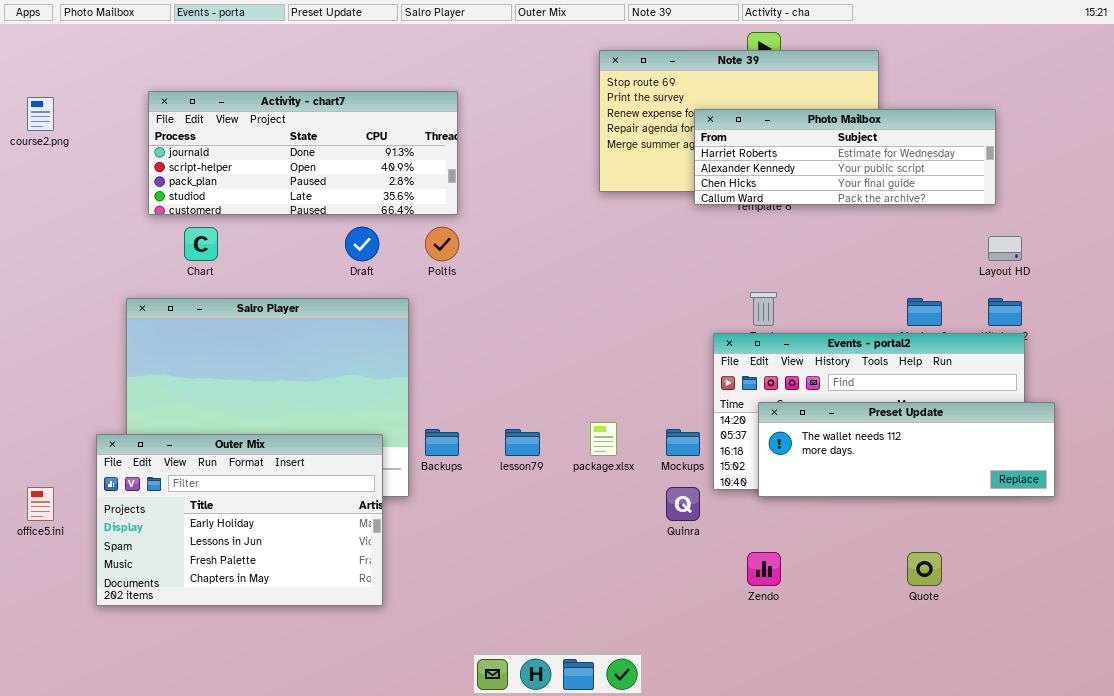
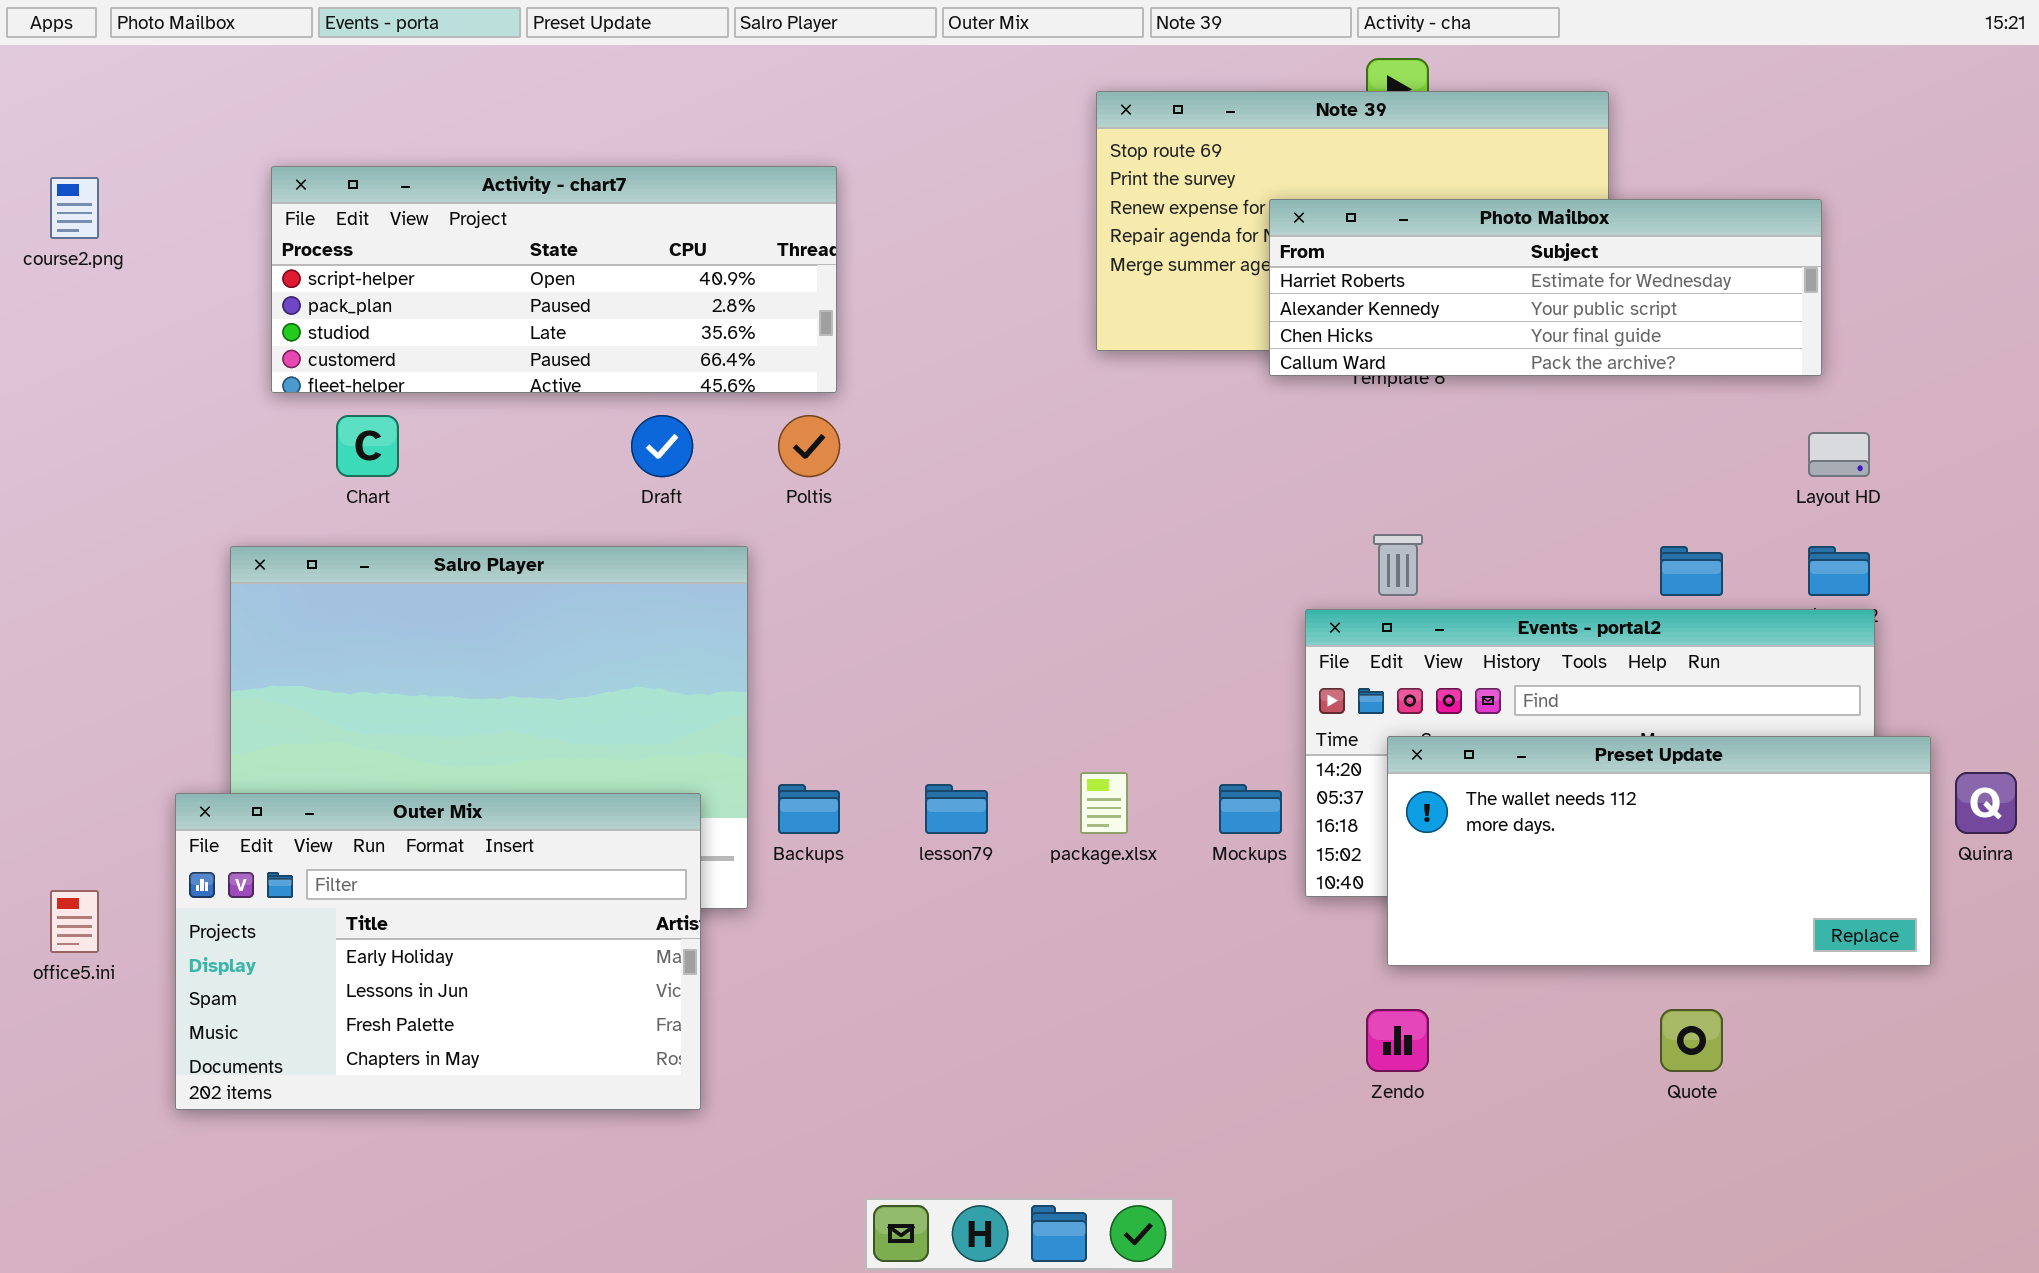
Activity - chart7: [148,91,458,215] -> [271,166,837,393], scrolled down 1 row
Preset Update: [758,402,1055,497] -> [1387,736,1931,966], resized
Quinra: [666,487,700,521] -> [1955,772,2017,834], moved

